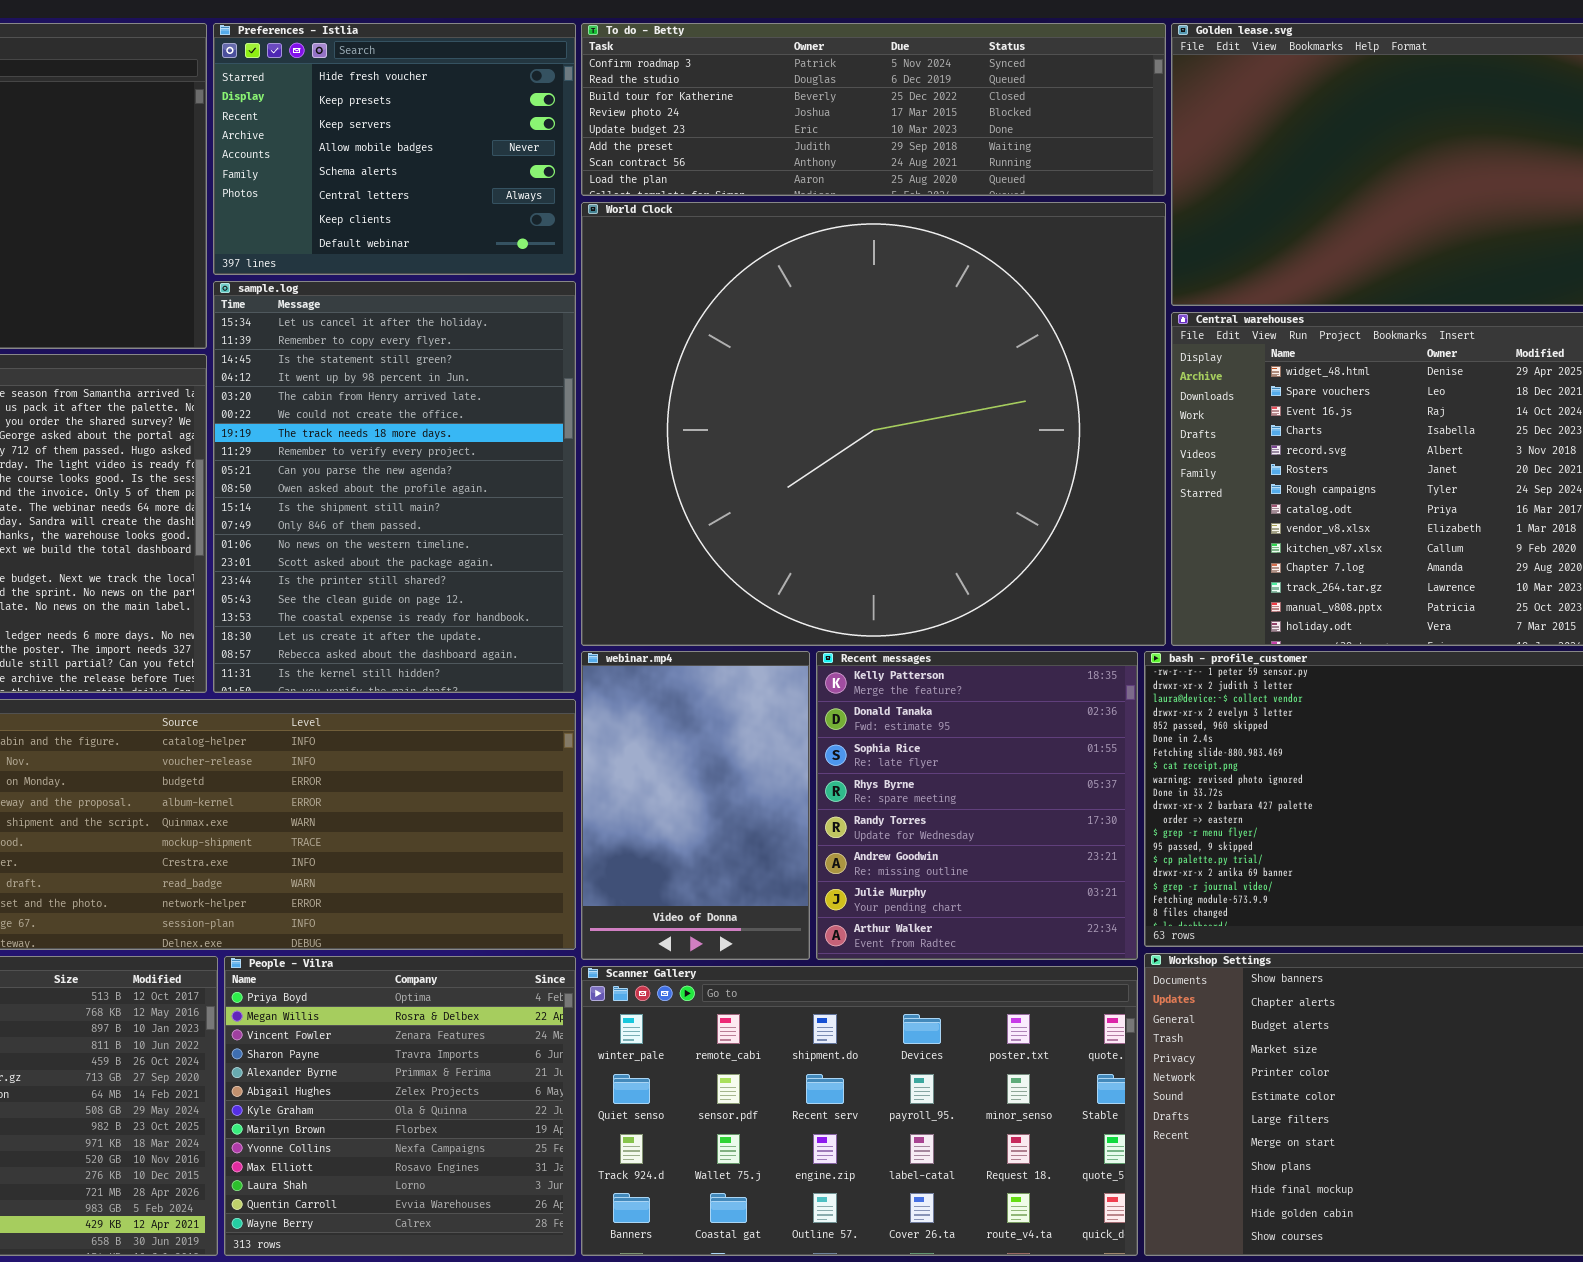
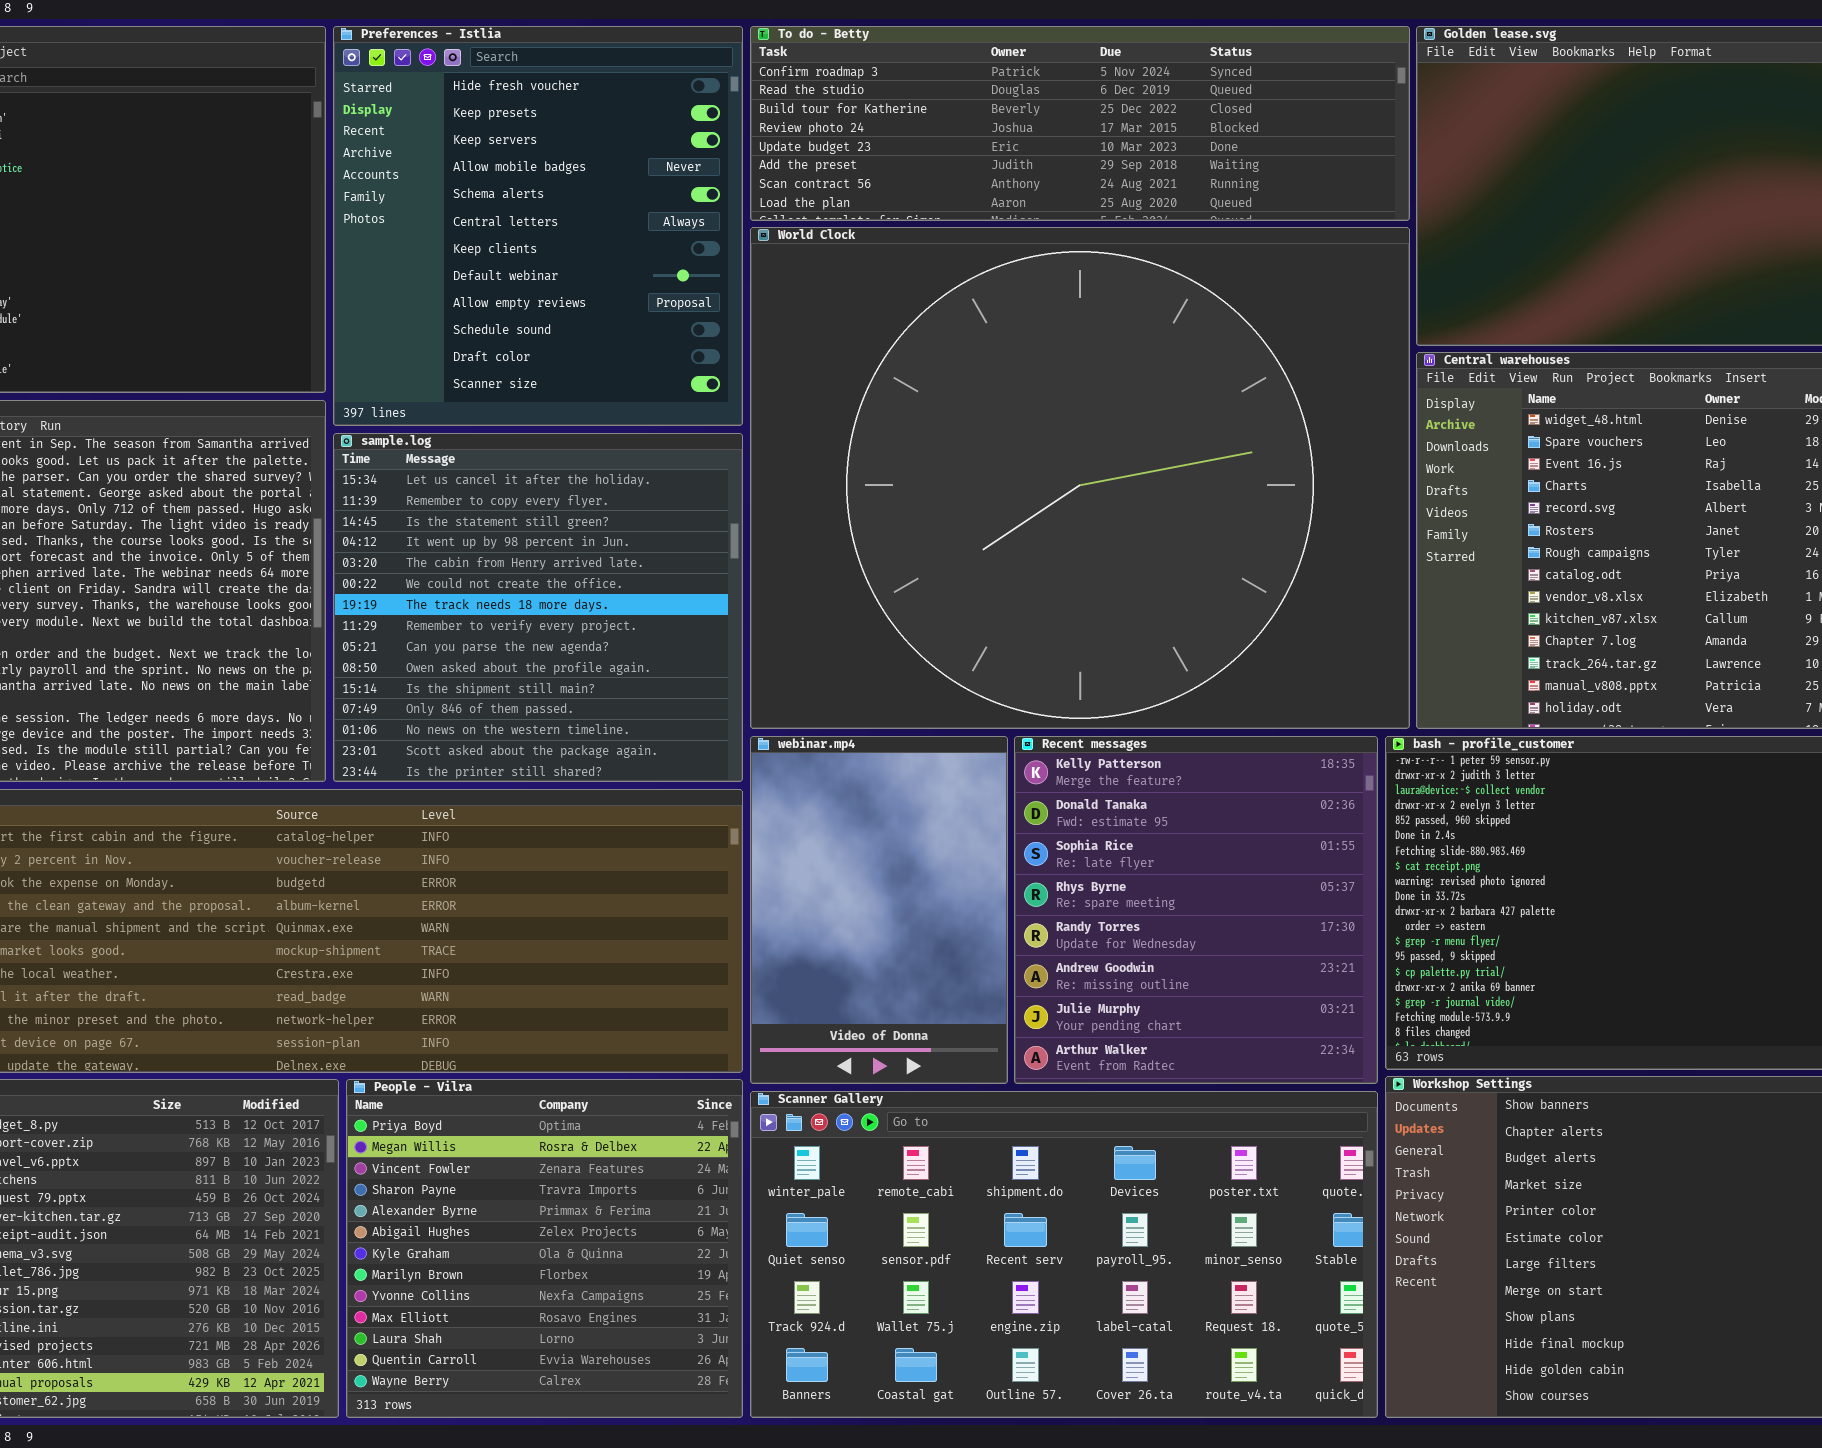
Preferences - Istlia: [213,23,576,275] -> [333,26,743,426], resized
sample.log: [213,281,576,693] -> [333,433,743,782], resized

